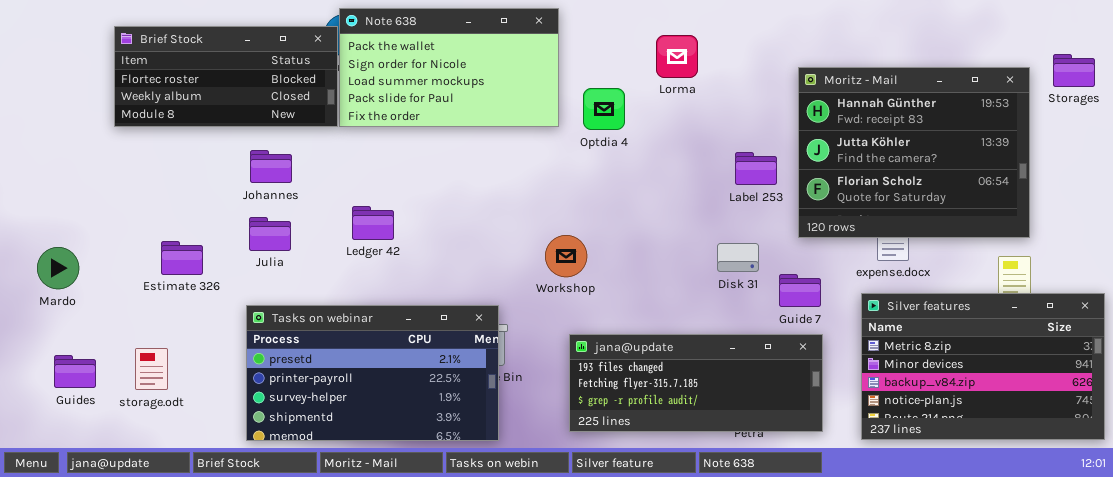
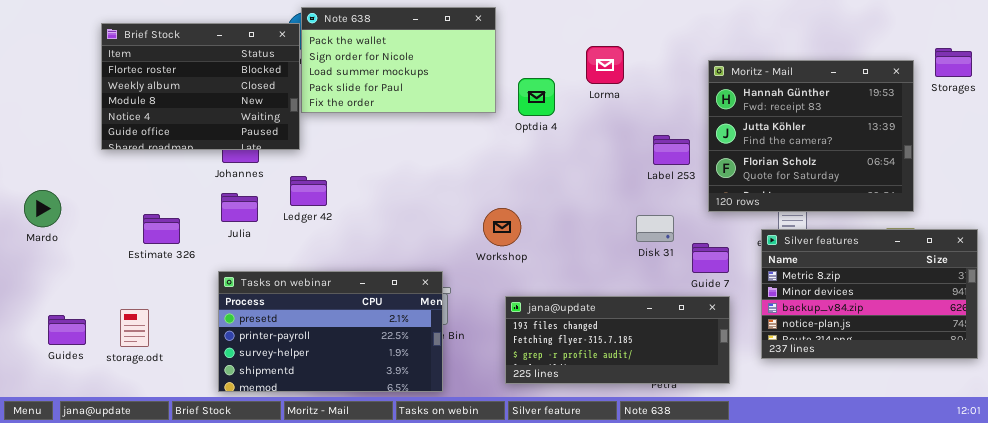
Brief Stock: [114,26,338,127] -> [101,23,300,150], resized
Lorma: [656,35,698,78] -> [586,46,624,84], moved
Ledger 42: [352,206,394,240] -> [290,176,327,206], moved
Mardo: [37,247,79,289] -> [24,190,61,227], moved
Silver features: [861,293,1105,440] -> [761,229,978,359], moved

